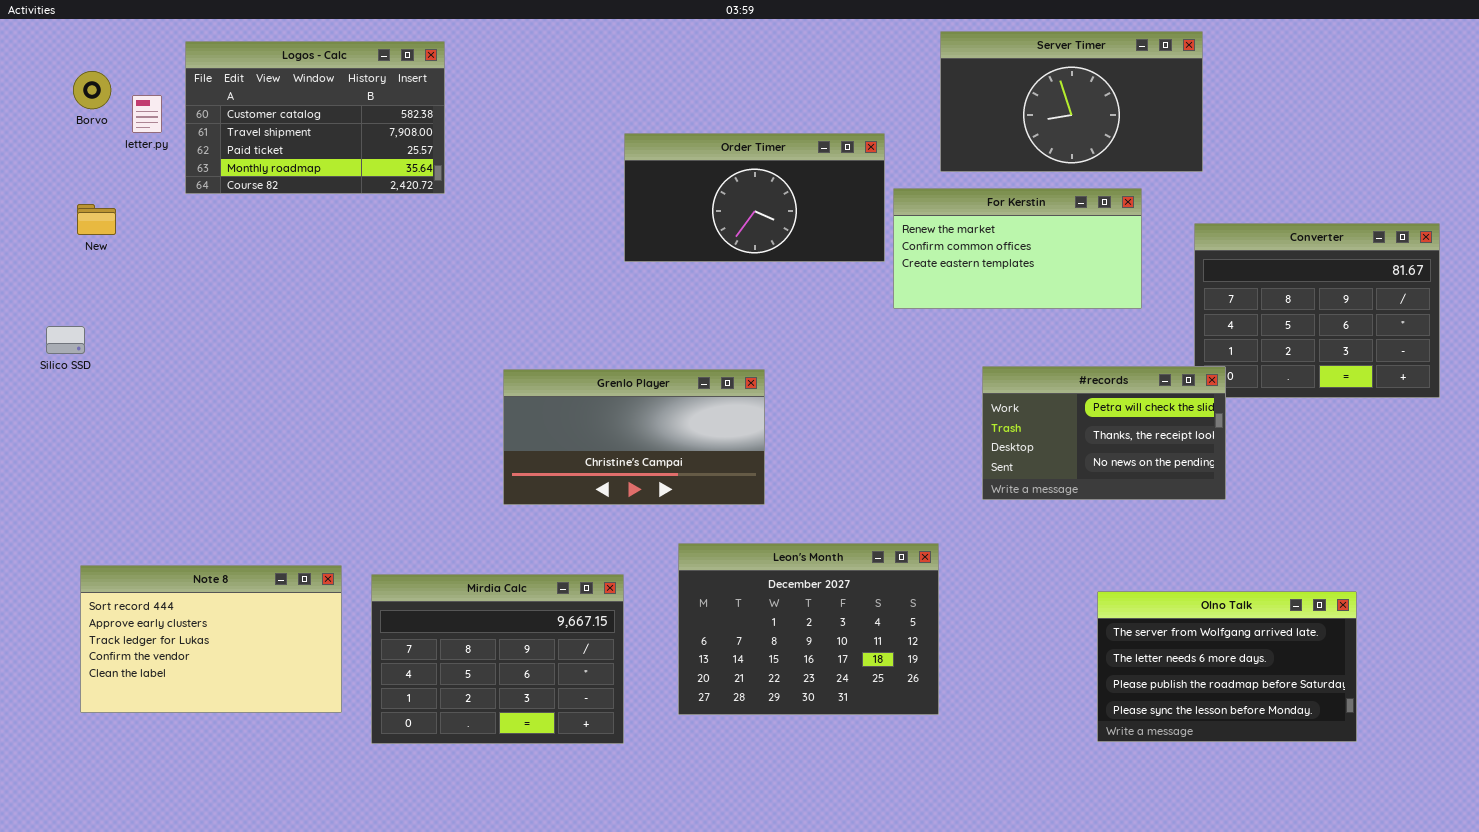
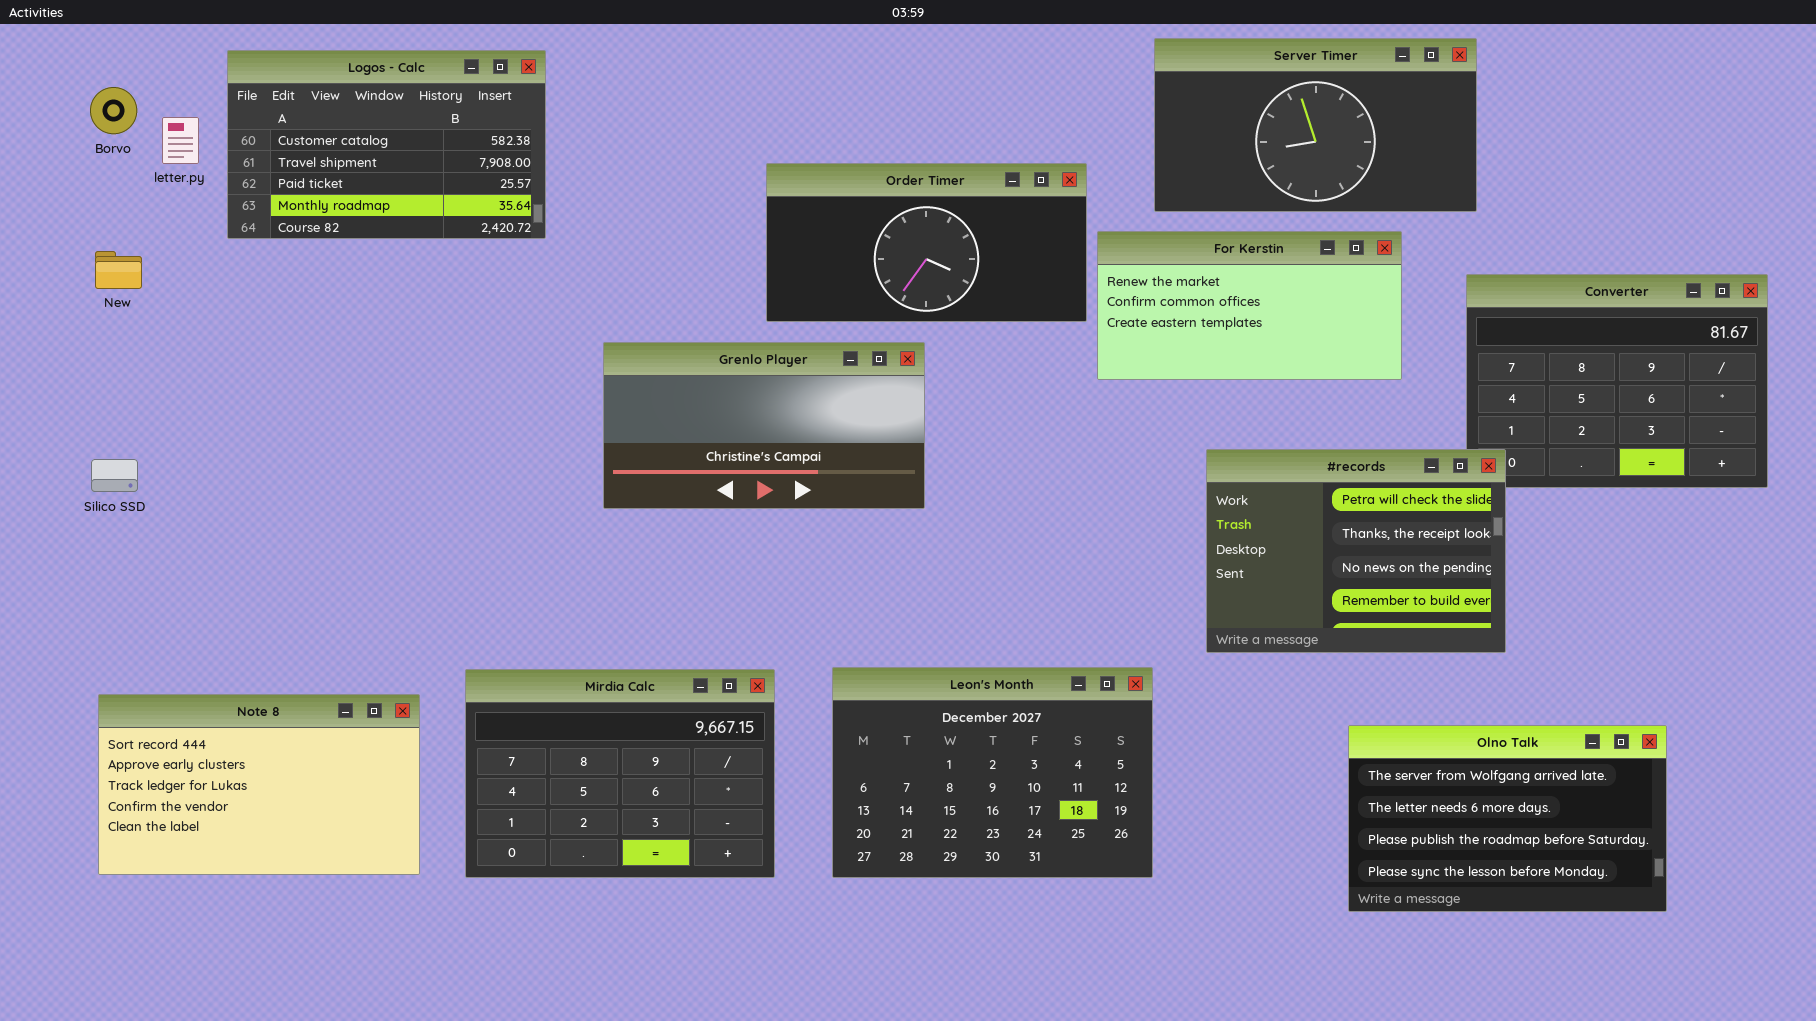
Silico SSD: [46,326,85,354] -> [91,459,138,492], moved
#records: [982,366,1226,500] -> [1206,449,1506,653], resized
Grenlo Player: [503,369,765,505] -> [603,342,925,509], moved
Mirdia Calc: [371,574,624,744] -> [465,669,775,878], moved

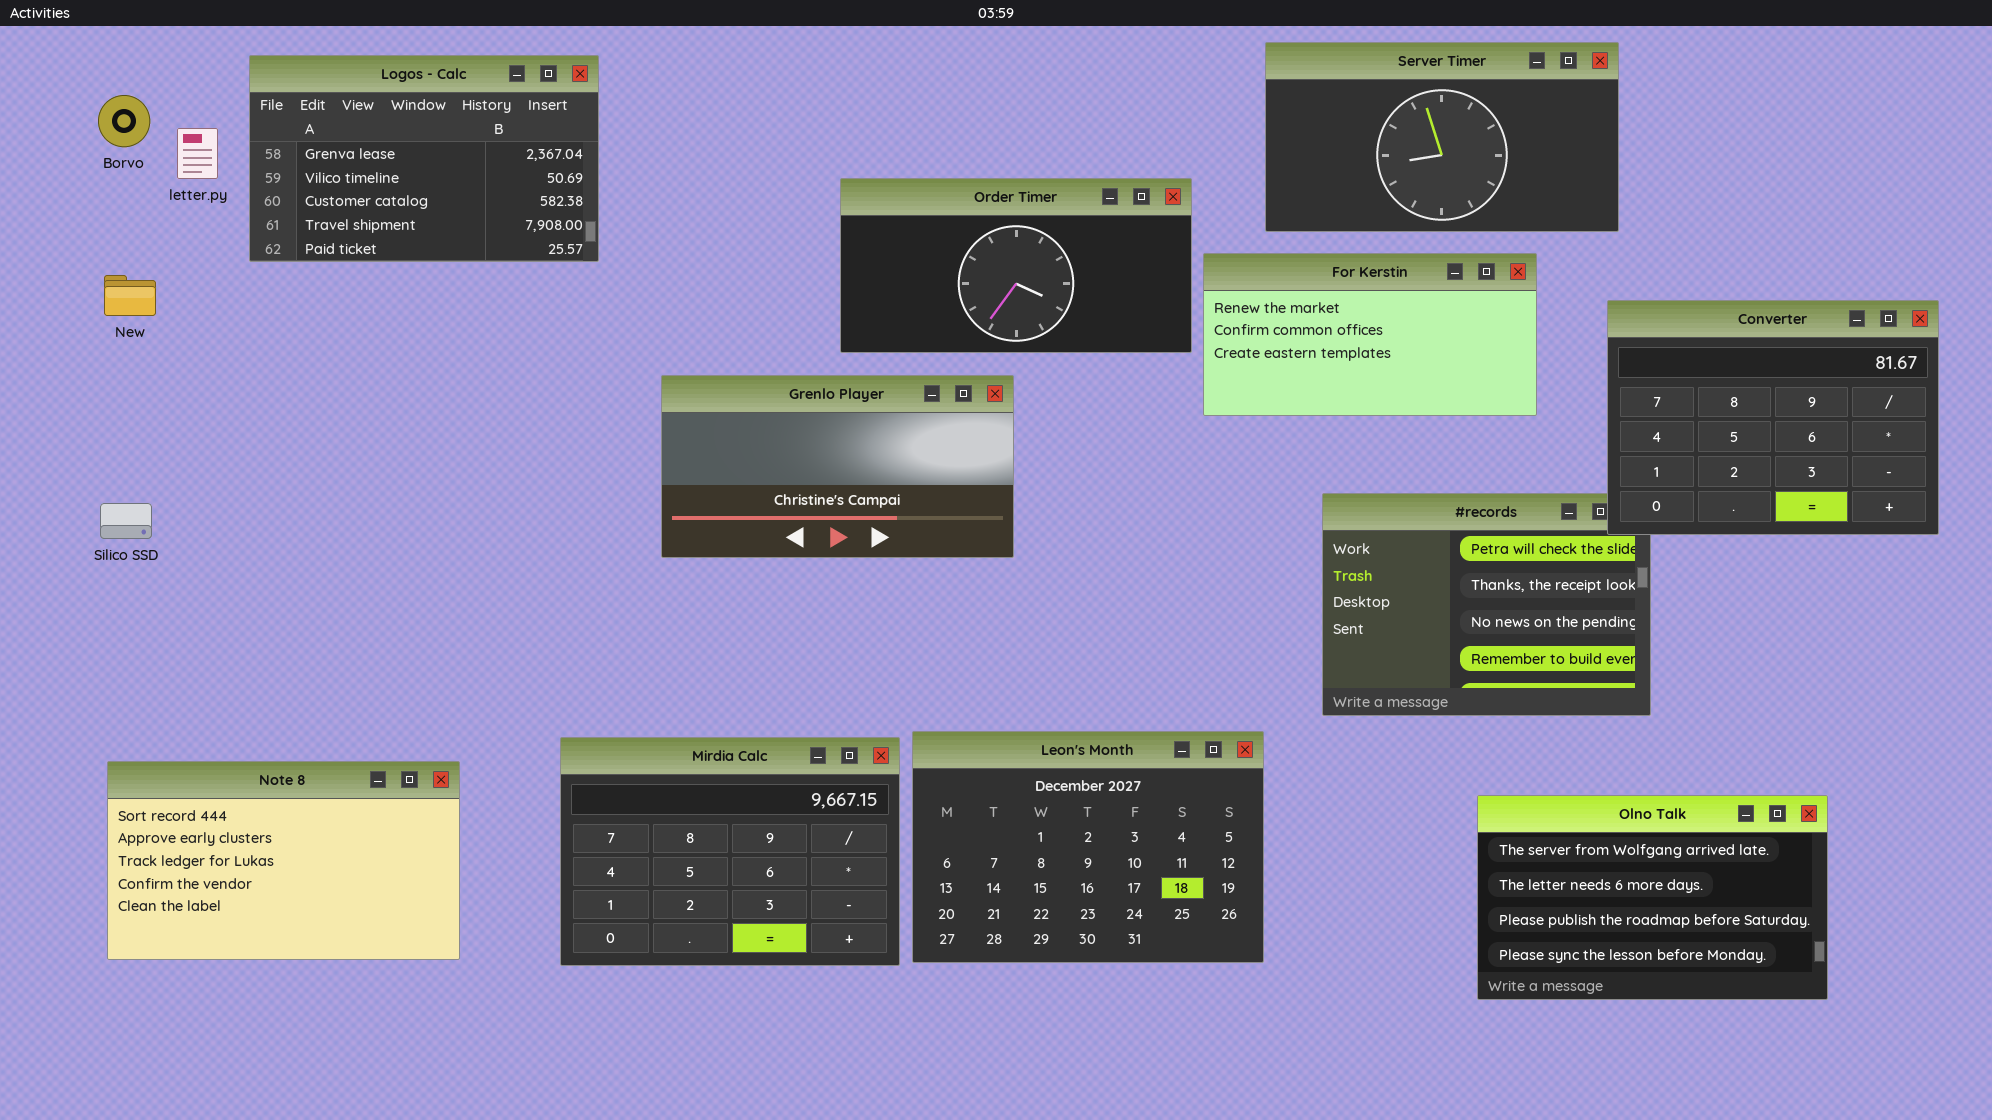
Logos - Calc: [227,50,546,239] -> [249,55,599,262], scrolled up 2 rows
Converter: [1466,274,1768,488] -> [1607,300,1939,535], raised
Mirdia Calc: [465,669,775,878] -> [560,737,900,966], moved

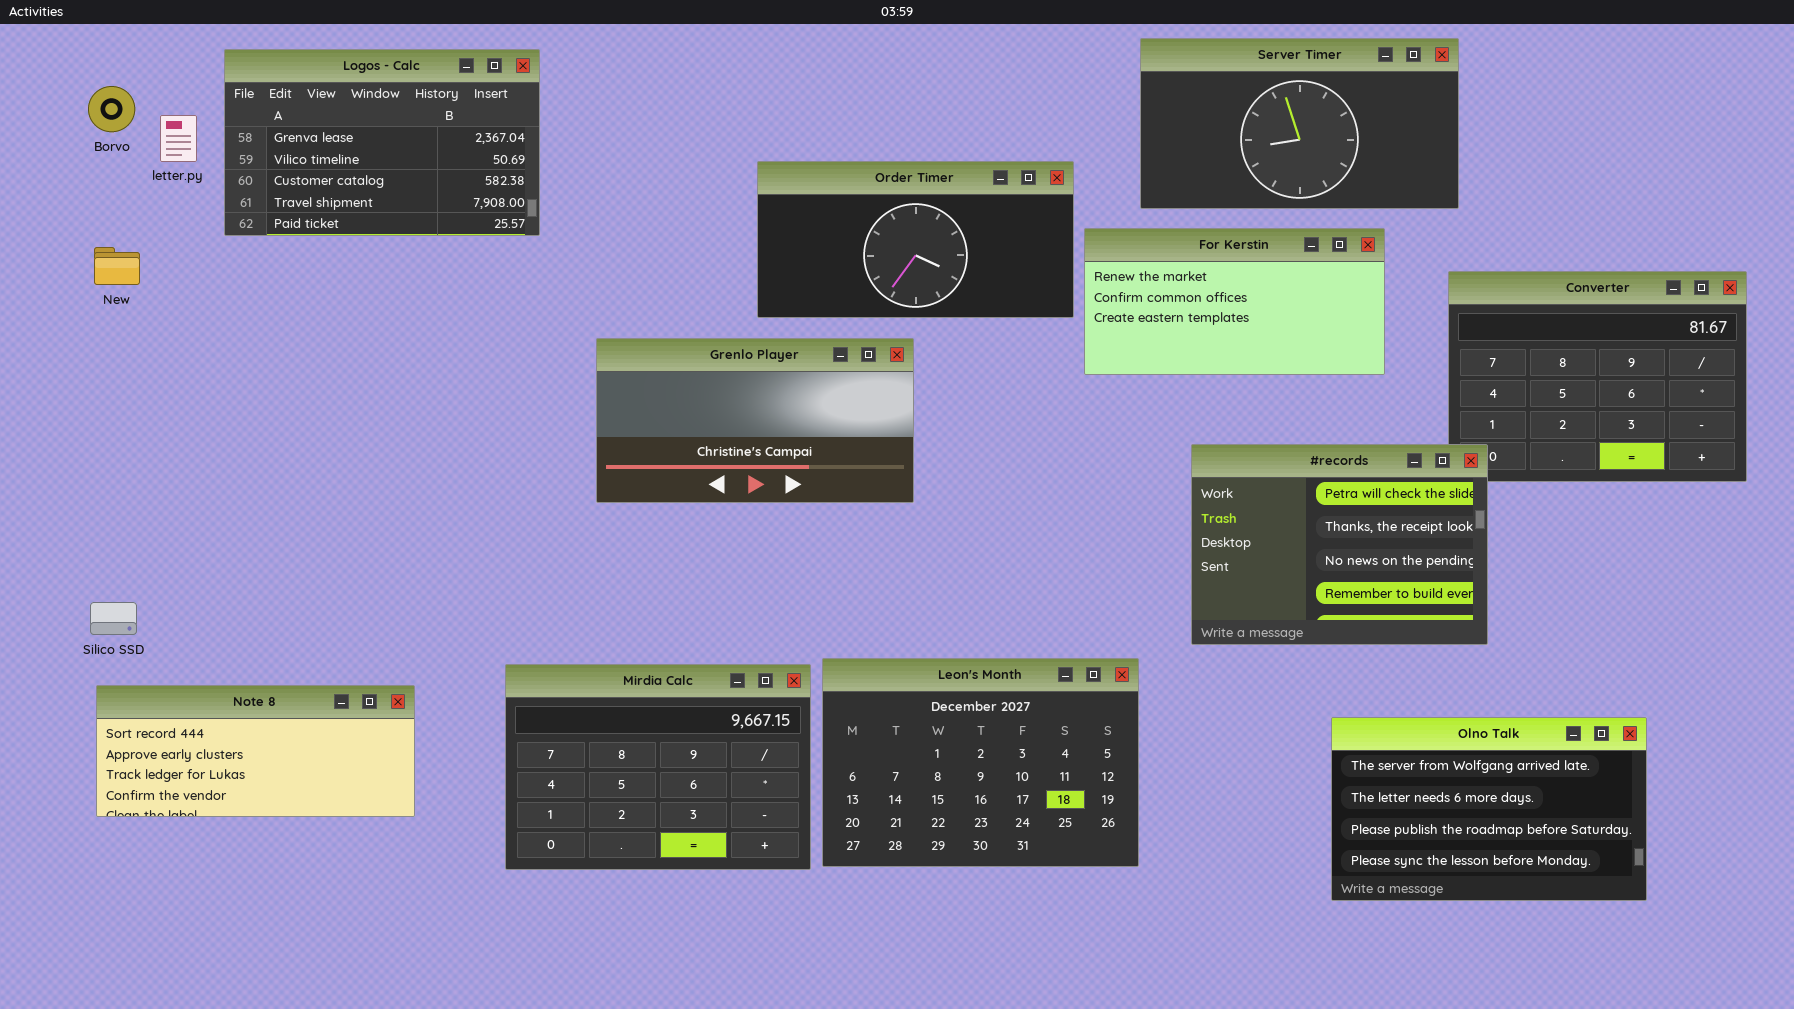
#records: [1322,493,1651,716] -> [1191,444,1488,645], raised
Silico SSD: [100,503,152,539] -> [90,602,137,635], moved
Note 8: [107,761,460,960] -> [96,685,415,817], resized

